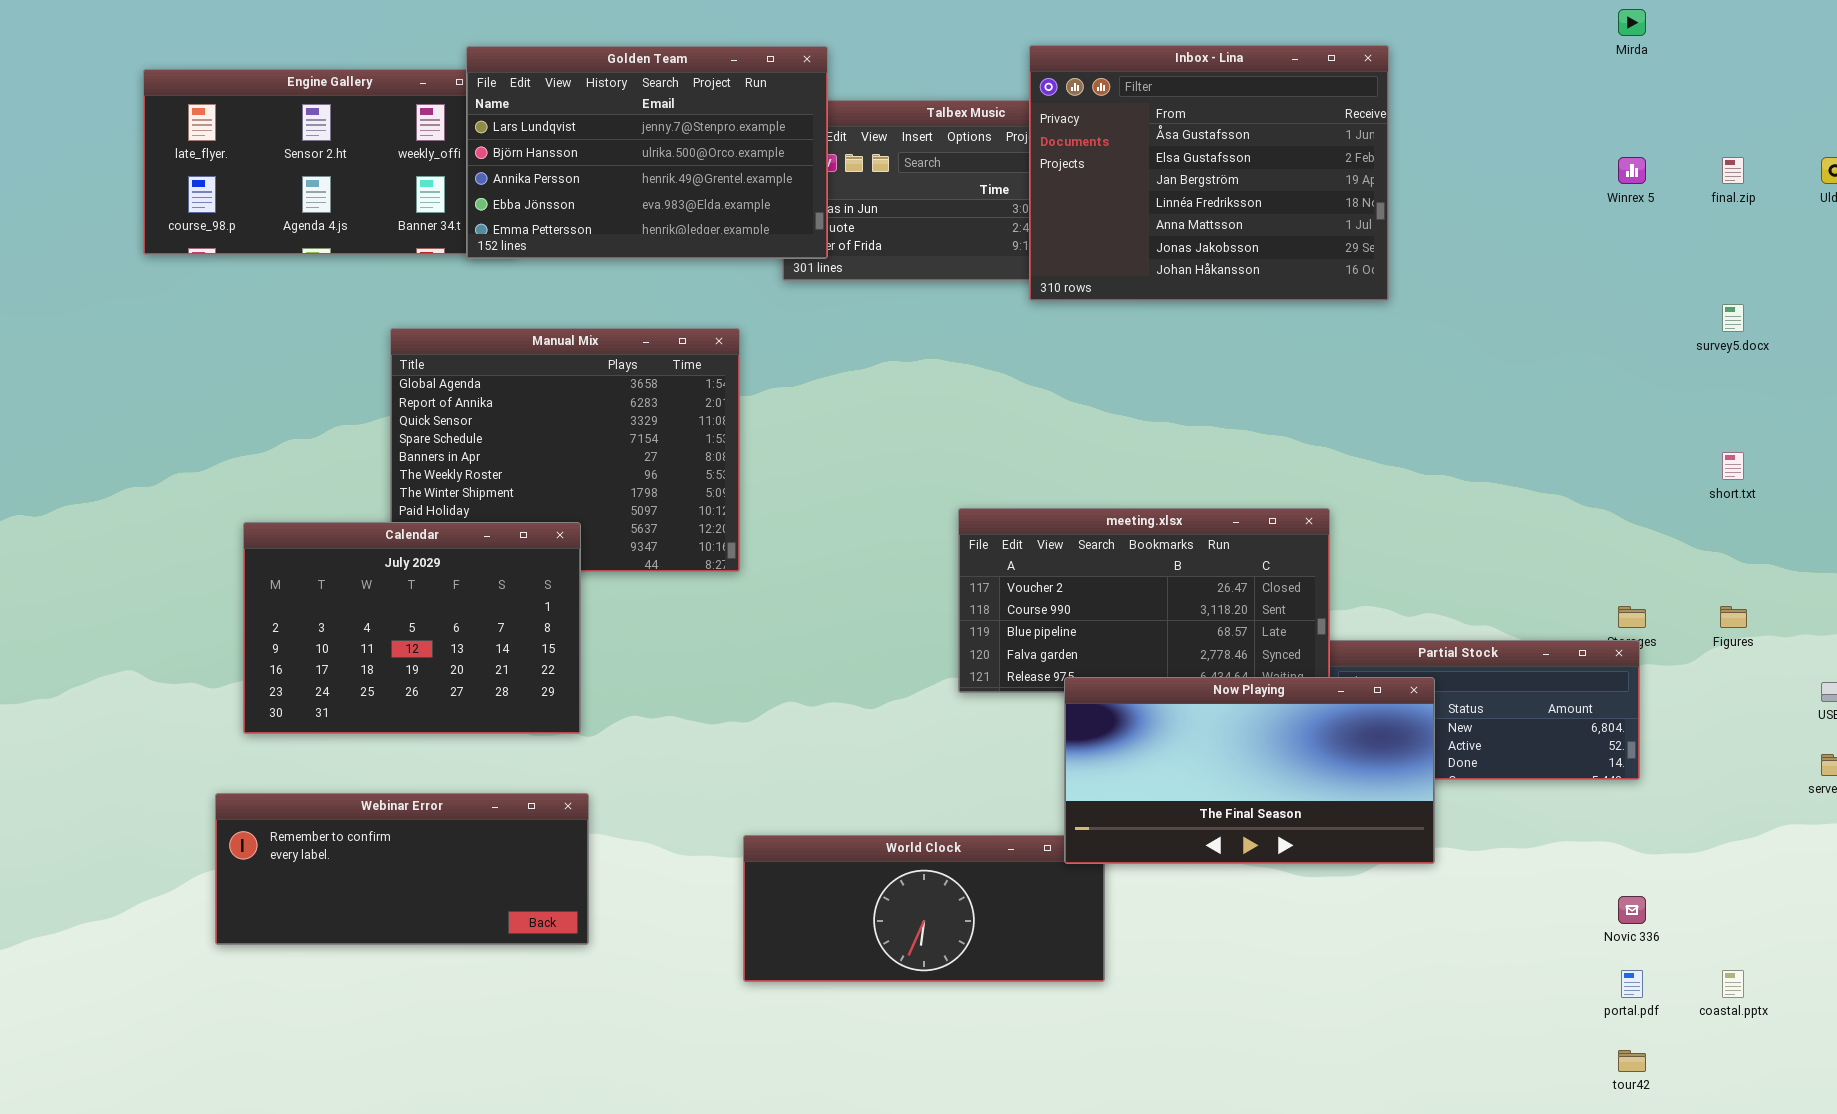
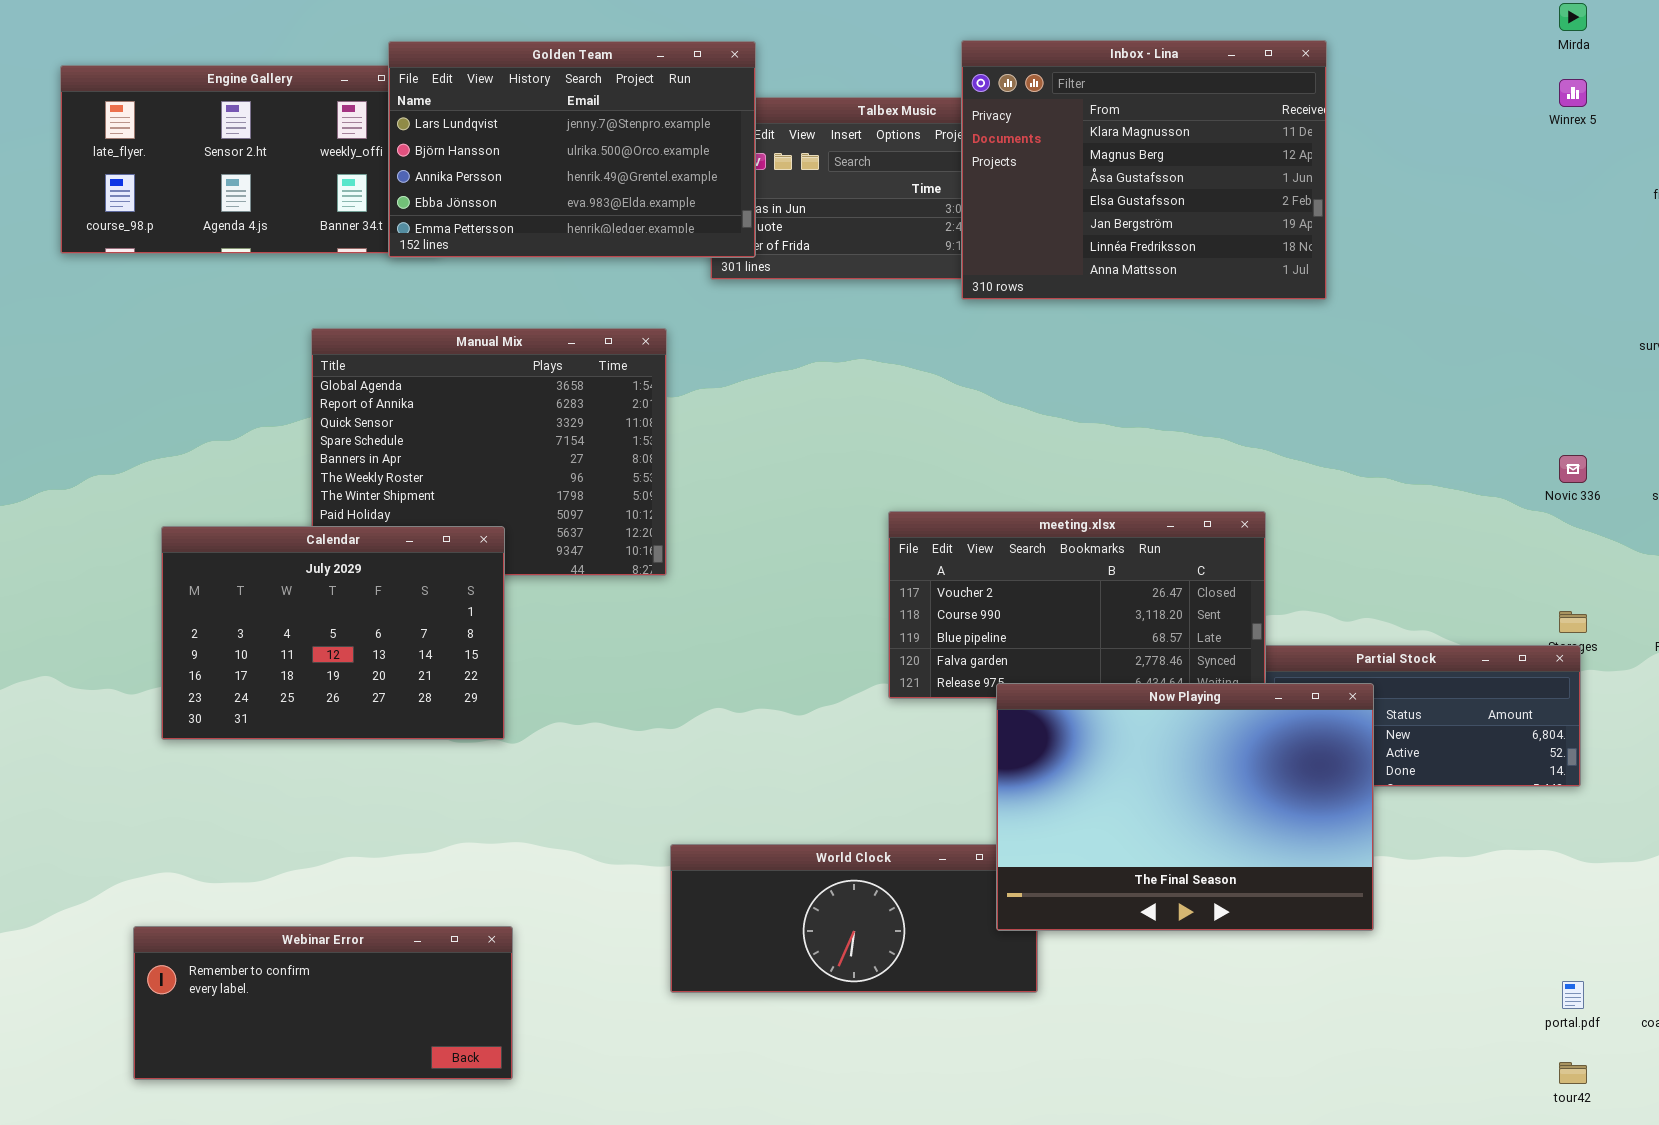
Inbox - Lina: [1029,45,1389,301] -> [961,40,1327,300], scrolled up 2 rows
Winrex 5: [1618,157,1646,184] -> [1559,79,1587,107], moved
Now Playing: [1064,677,1435,864] -> [996,683,1374,931], resized
Webinar Error: [215,793,589,945] -> [133,926,513,1080], moved
Novic 336: [1618,896,1646,924] -> [1559,455,1587,483], moved

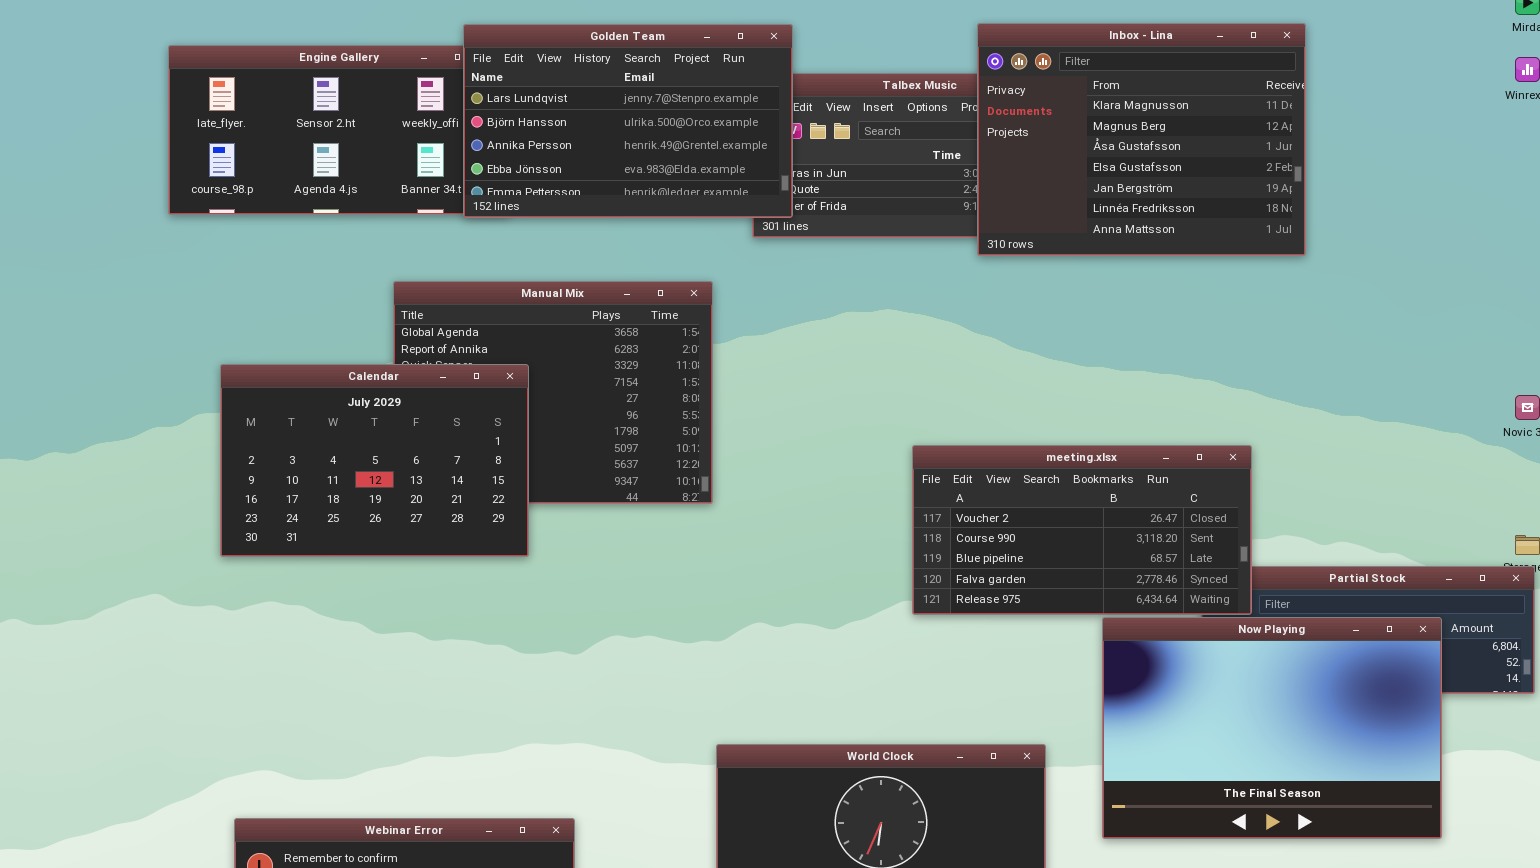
Calendar: [161,526,505,740] -> [220,364,529,557], moved
Now Playing: [996,683,1374,931] -> [1102,617,1442,839], moved

